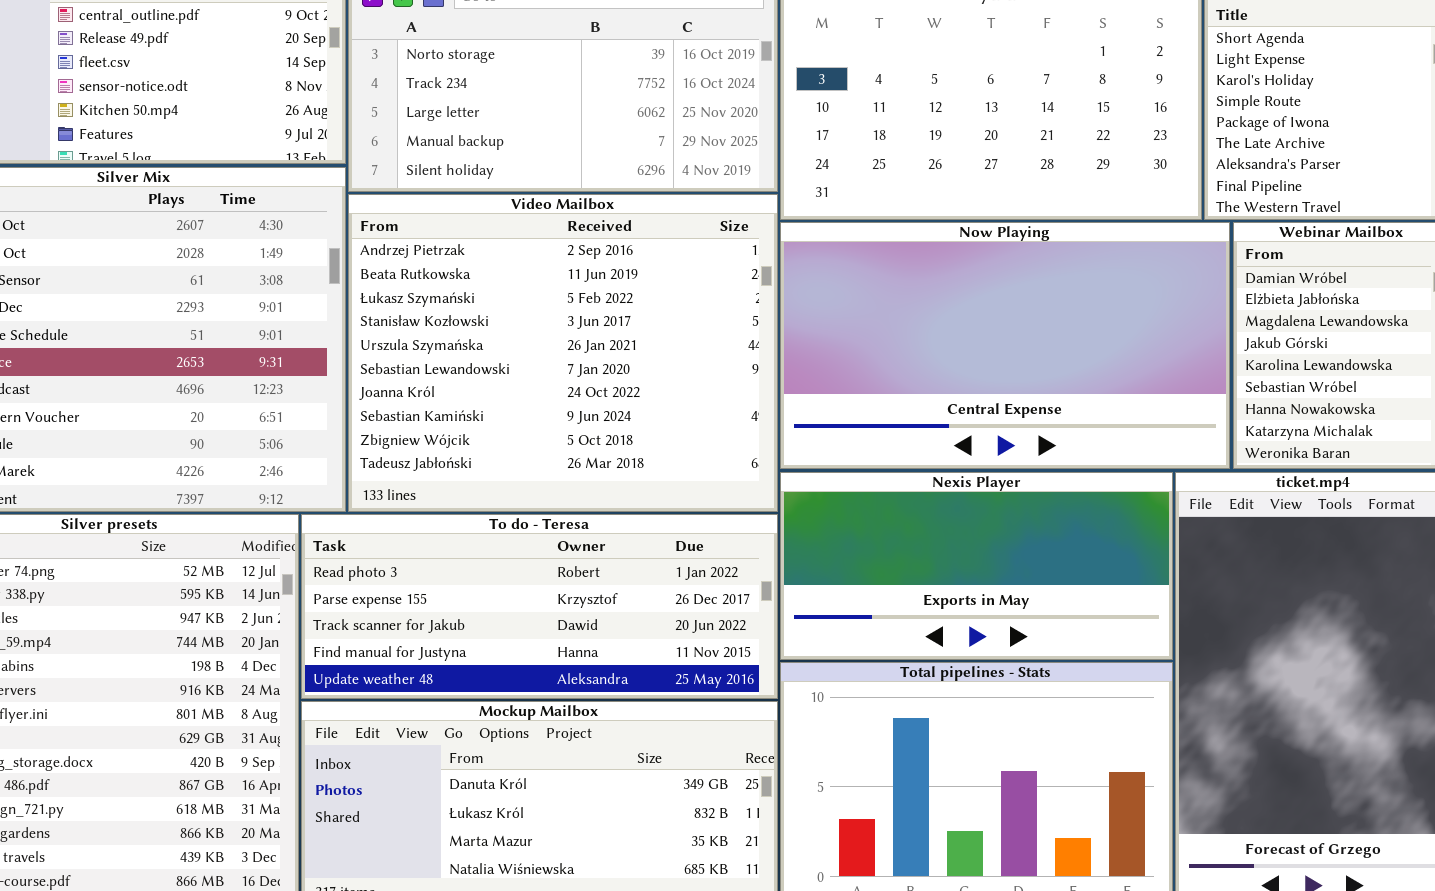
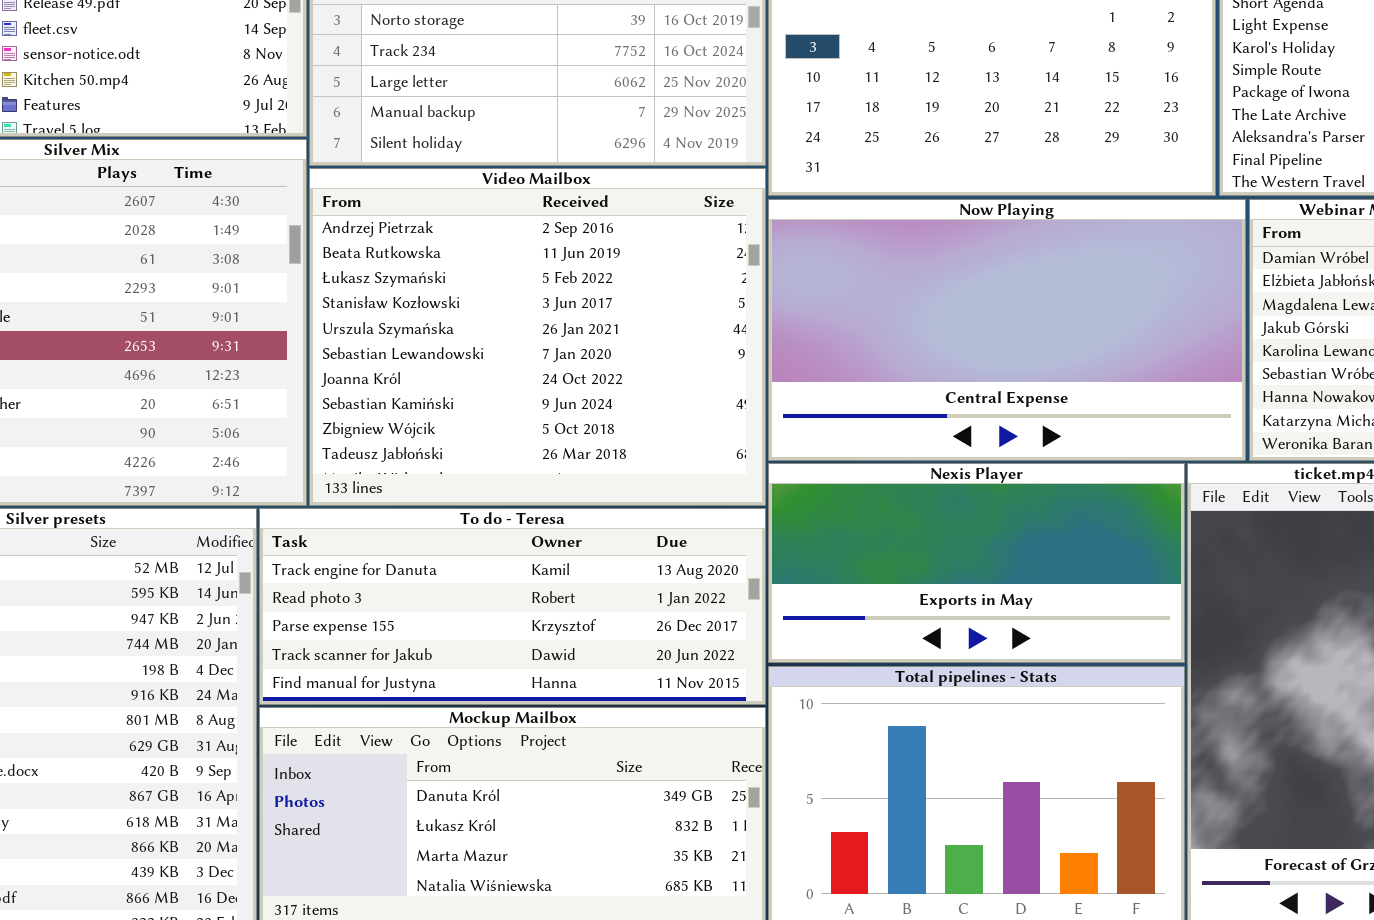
To do - Teresa: [301,514,778,699] -> [259,508,766,705], scrolled up 1 row

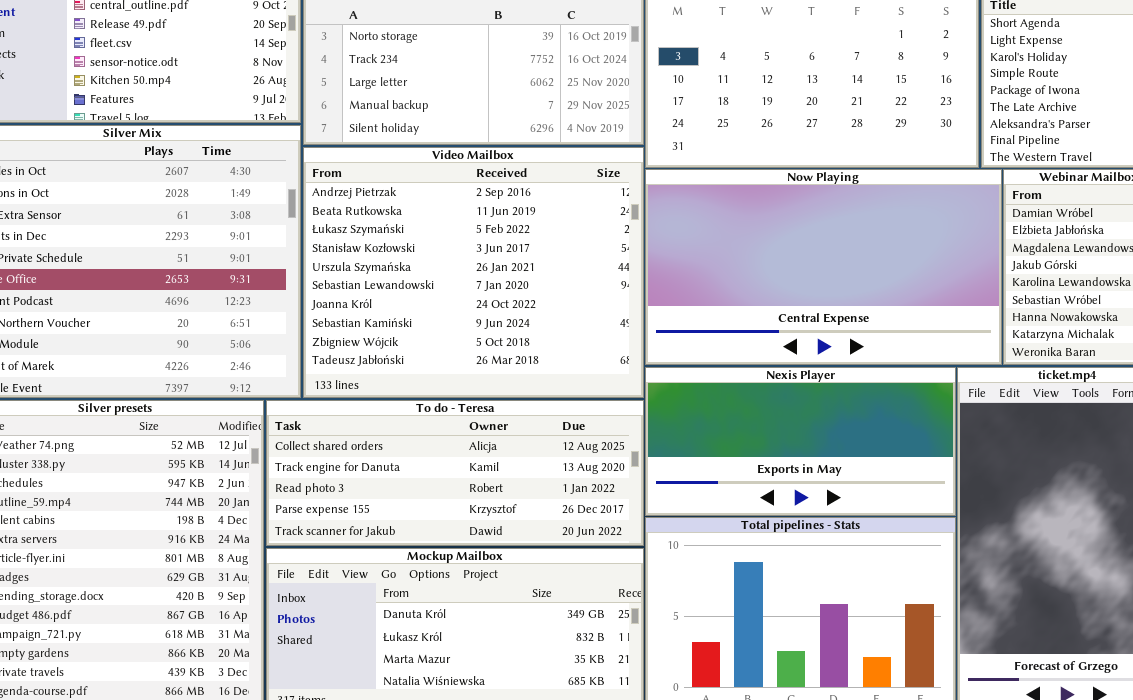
To do - Teresa: [259,508,766,705] -> [266,400,644,546], scrolled up 1 row

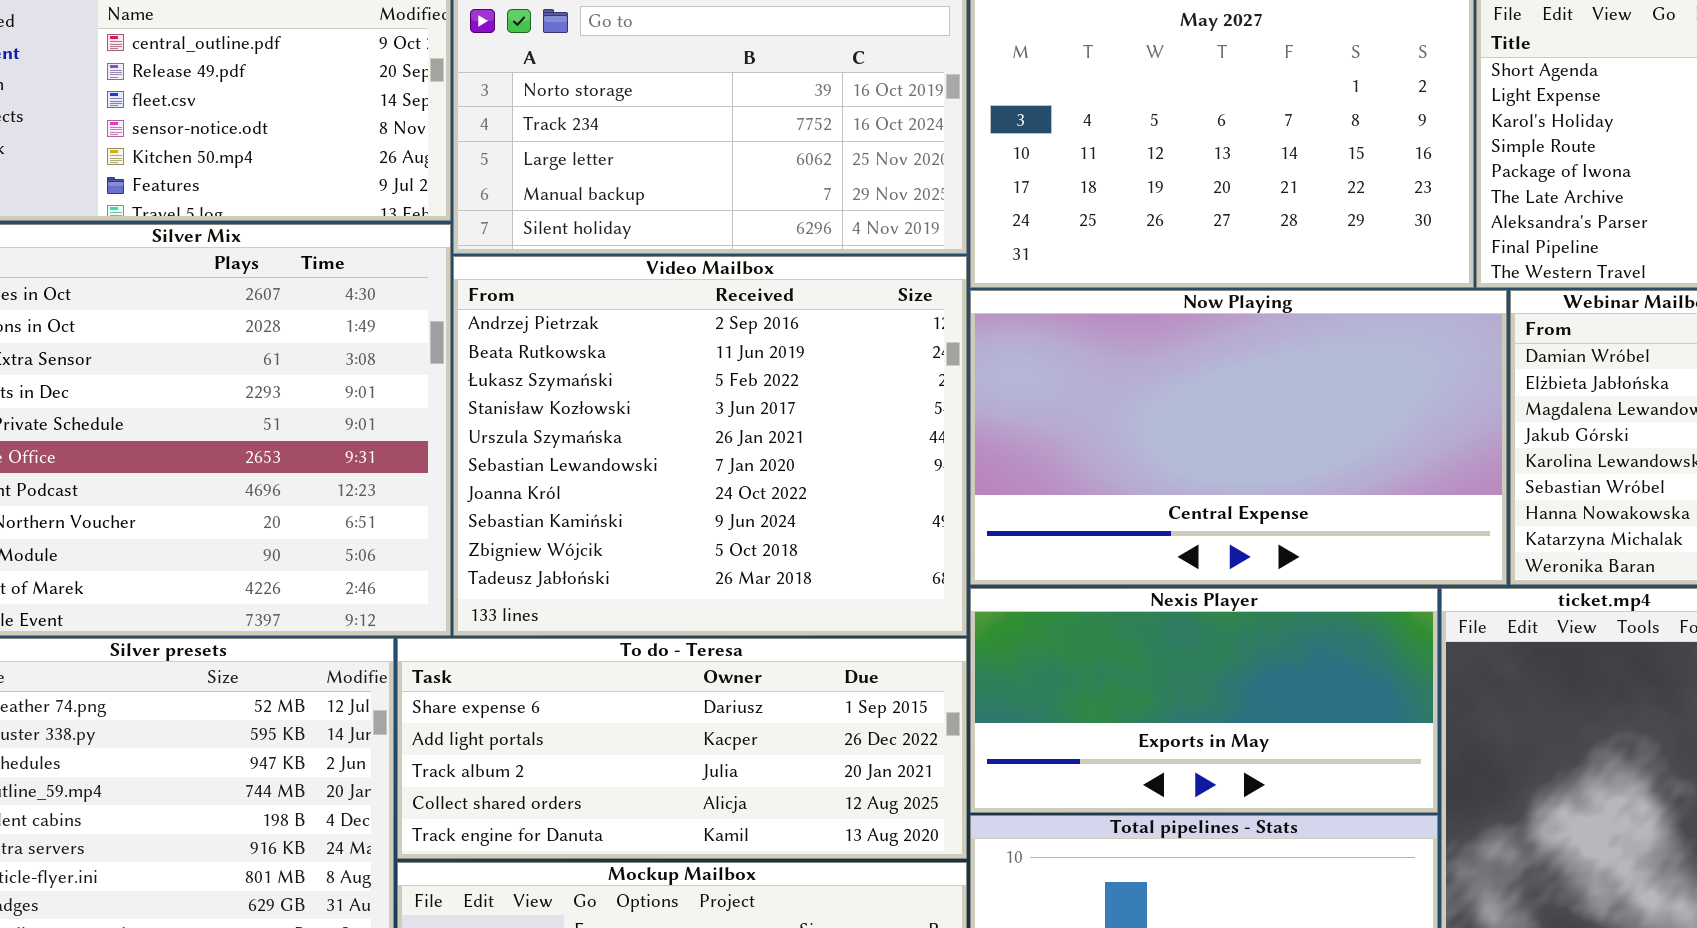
To do - Teresa: [266,400,644,546] -> [397,638,967,859], scrolled up 3 rows

